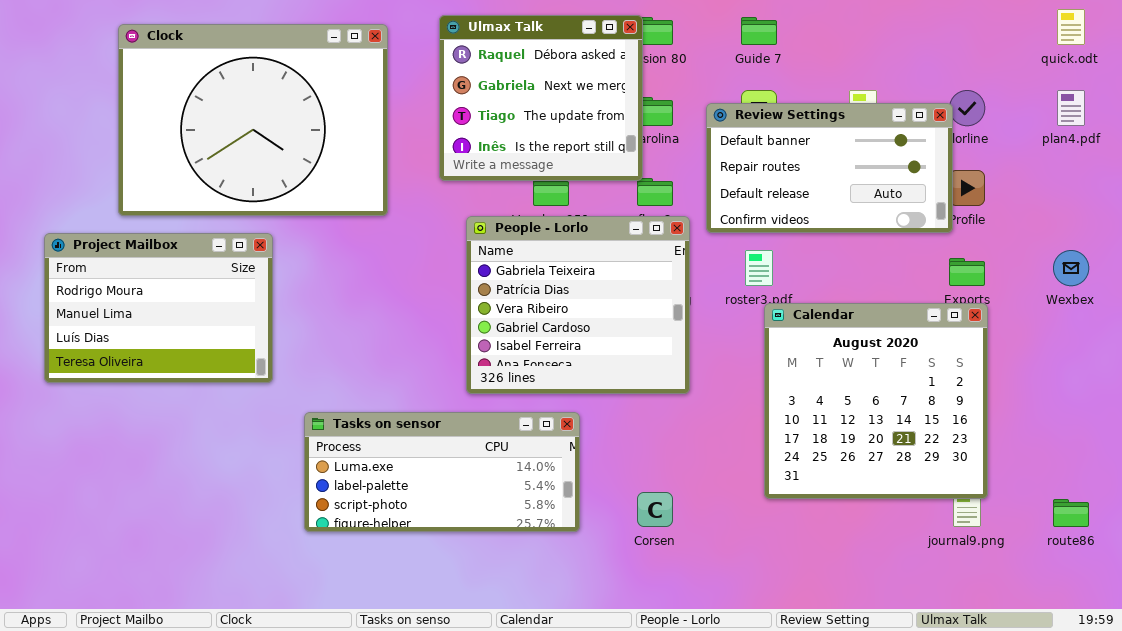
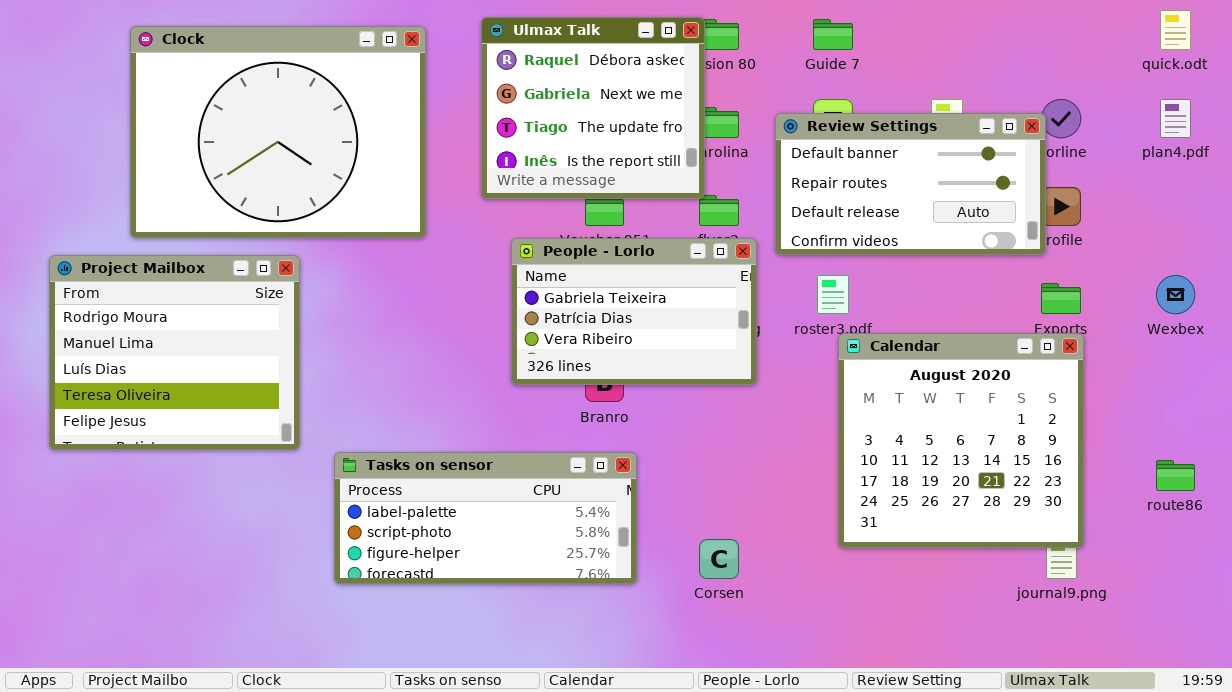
People - Lorlo: [466,216,690,394] -> [511,238,757,385], resized
Project Mailbox: [44,233,273,383] -> [49,255,300,450], resized
Tasks on sensor: [304,412,580,532] -> [334,452,637,584], scrolled down 1 row
route86: [1053,499,1089,527] -> [1156,460,1195,491], moved

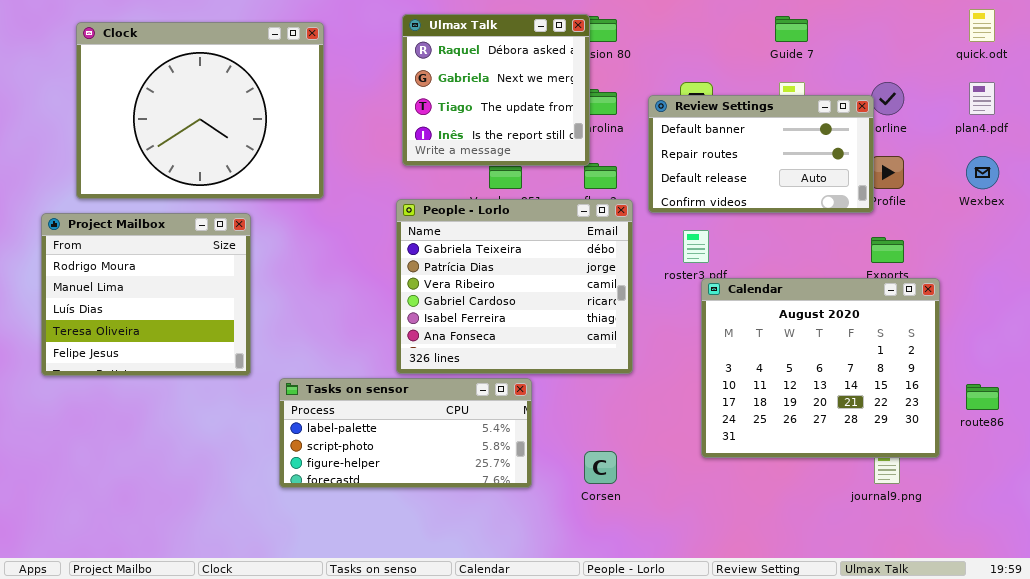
Guide 7: [813,19,853,50] -> [775,16,808,42], moved
Clock: [130,26,426,238] -> [76,22,324,199], moved
People - Lorlo: [511,238,757,385] -> [396,199,633,374], resized
Wexbex: [1156,275,1195,314] -> [966,156,999,189], moved
Calendar: [838,333,1084,548] -> [701,278,940,458], resized

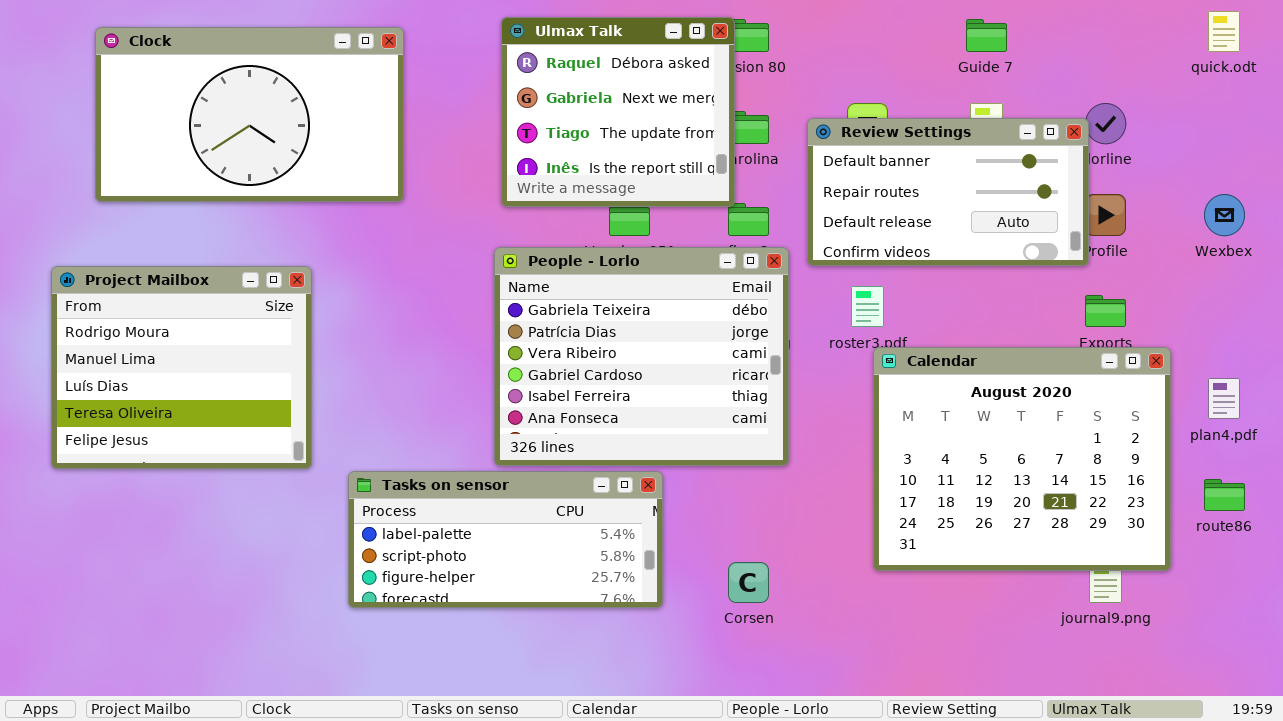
Clock: [76,22,324,199] -> [95,27,404,202], resized
plan4.pdf: [969,82,995,115] -> [1208,378,1240,419], moved

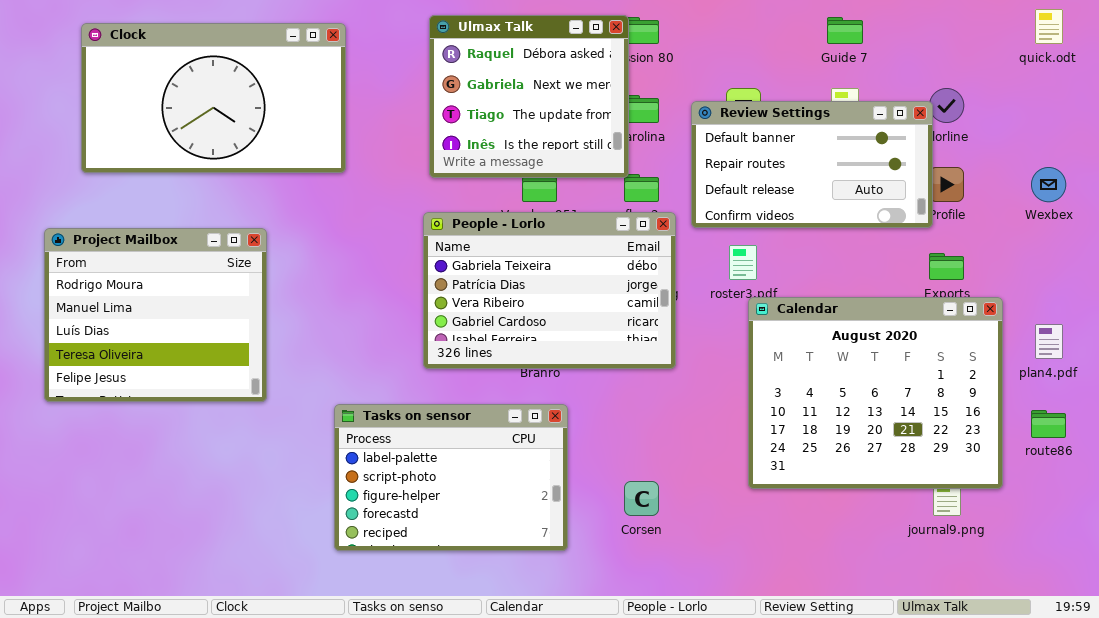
People - Lorlo: [494,247,789,466] -> [423,212,676,369], resized
Tasks on sensor: [348,471,663,608] -> [334,404,568,551], resized

